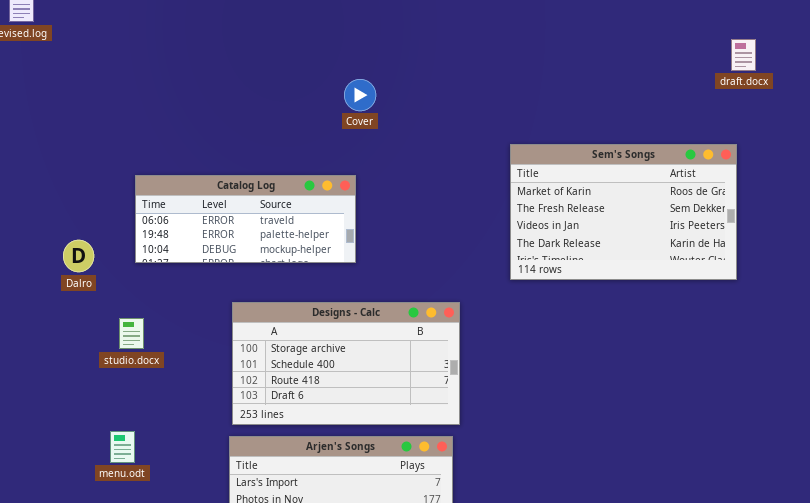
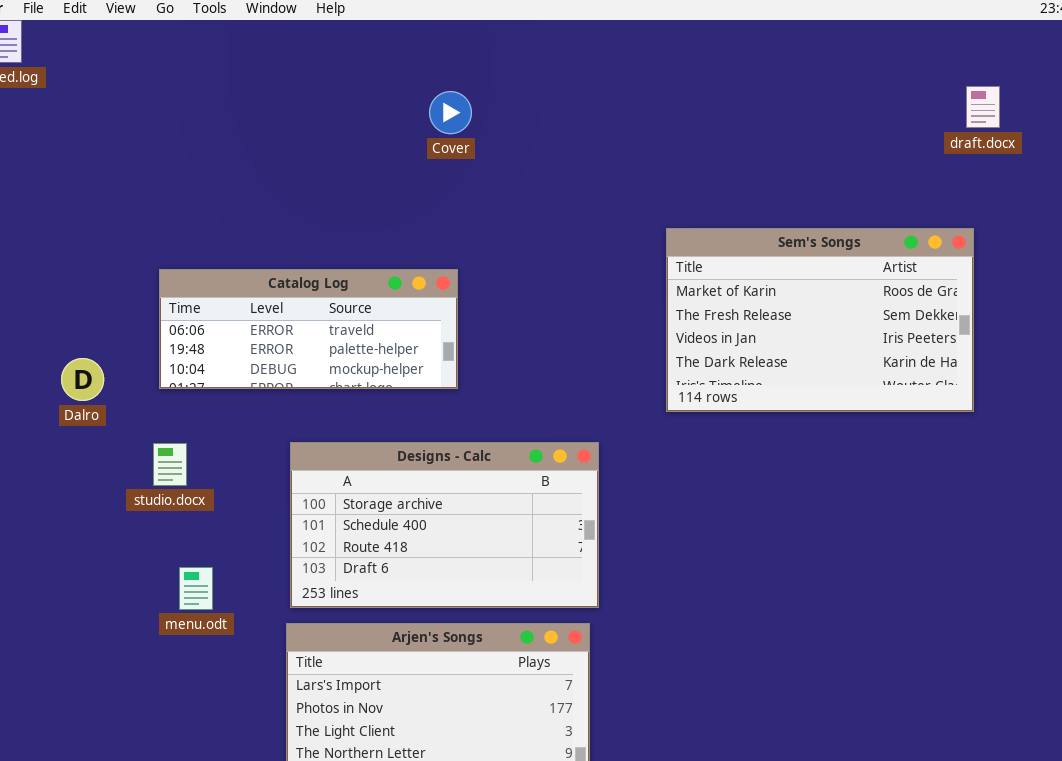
Cover: [344,79,376,111] -> [429,91,472,134], moved
studio.docx: [119,318,144,349] -> [153,443,187,486], moved
menu.odt: [110,431,135,463] -> [179,567,213,610], moved

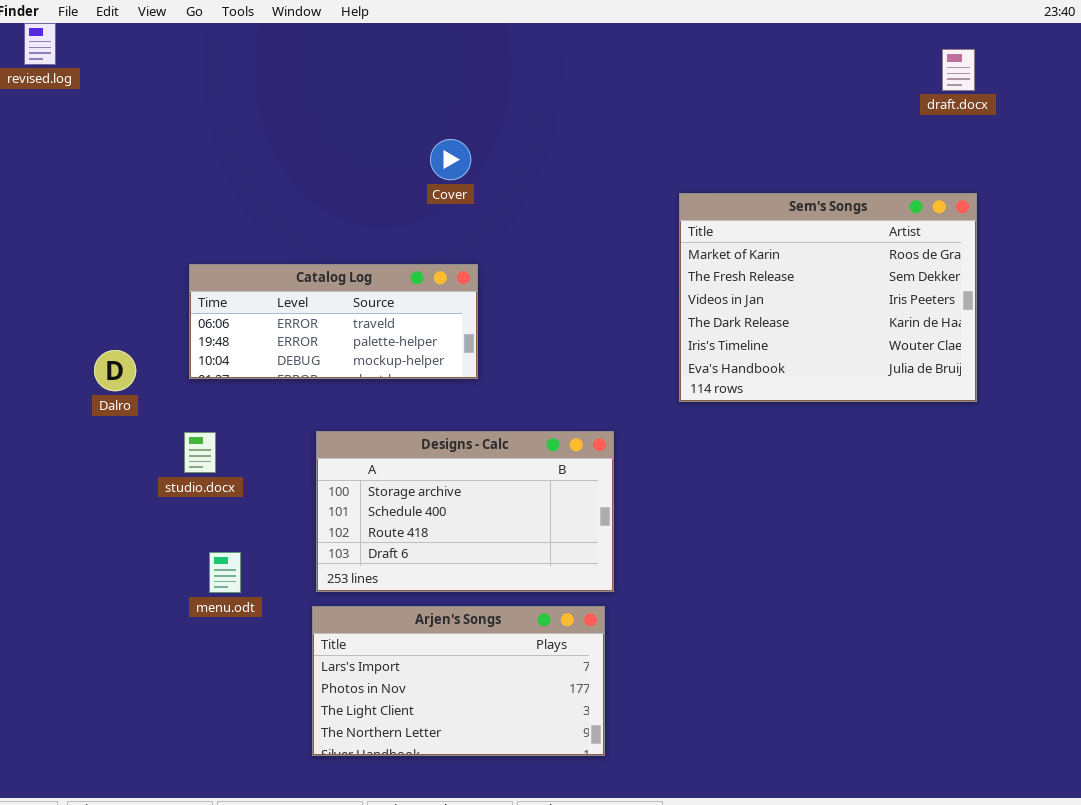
draft.docx: [966,86,1000,128] -> [942,49,975,91], moved
Cover: [429,91,472,134] -> [430,139,471,180], moved
Sem's Songs: [666,228,974,412] -> [679,193,977,402], resized

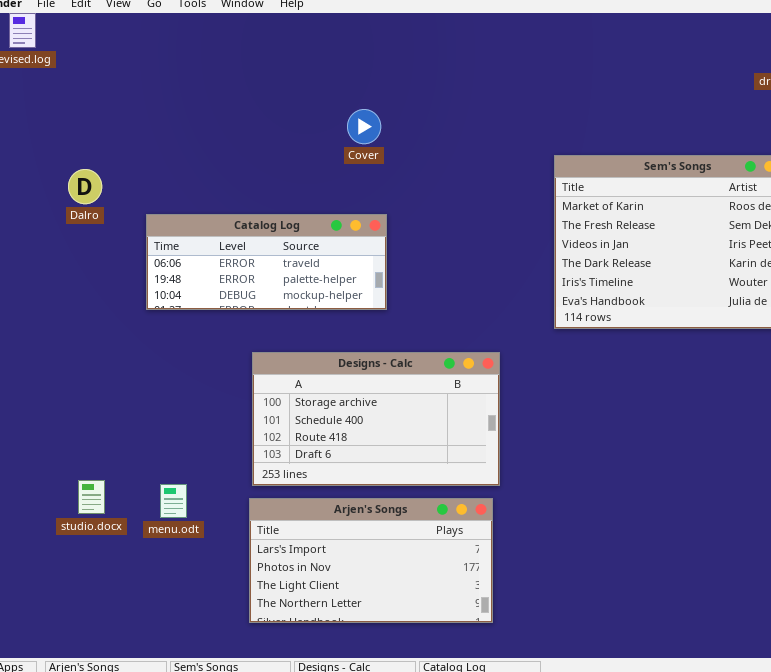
Dalro: [94,350,136,391] -> [68,169,102,204], moved
studio.docx: [184,432,216,473] -> [78,480,105,514], moved
menu.odt: [209,552,241,593] -> [160,484,187,518], moved

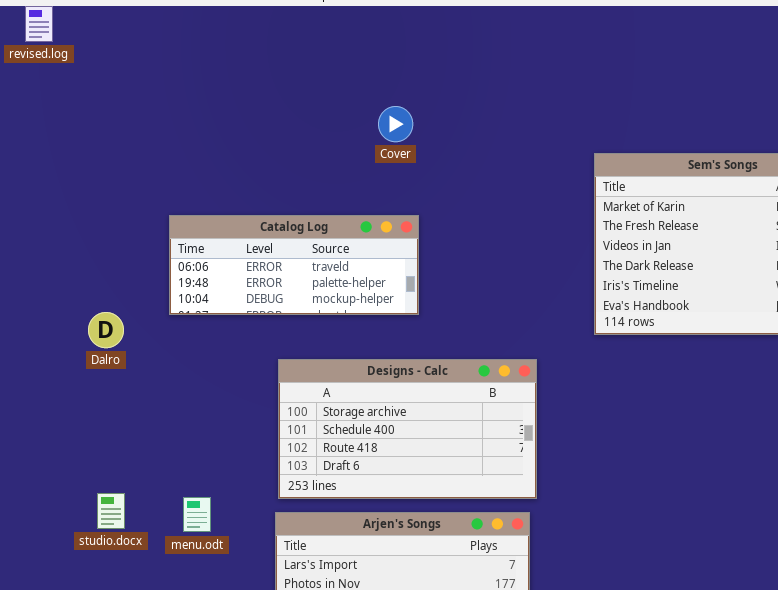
Dalro: [68,169,102,204] -> [88,312,124,348], moved

